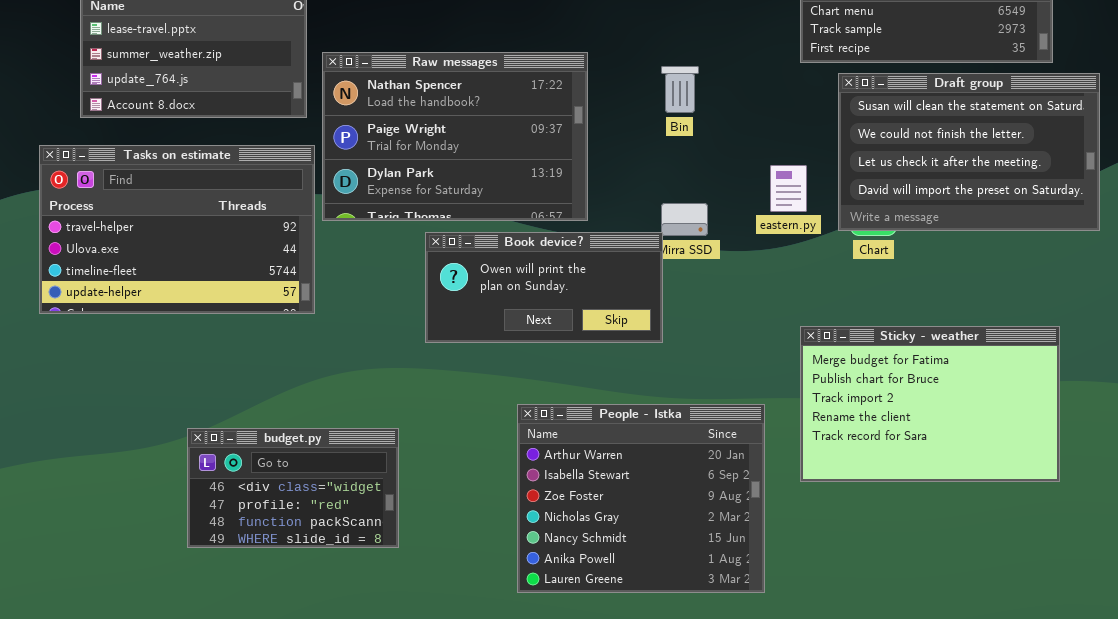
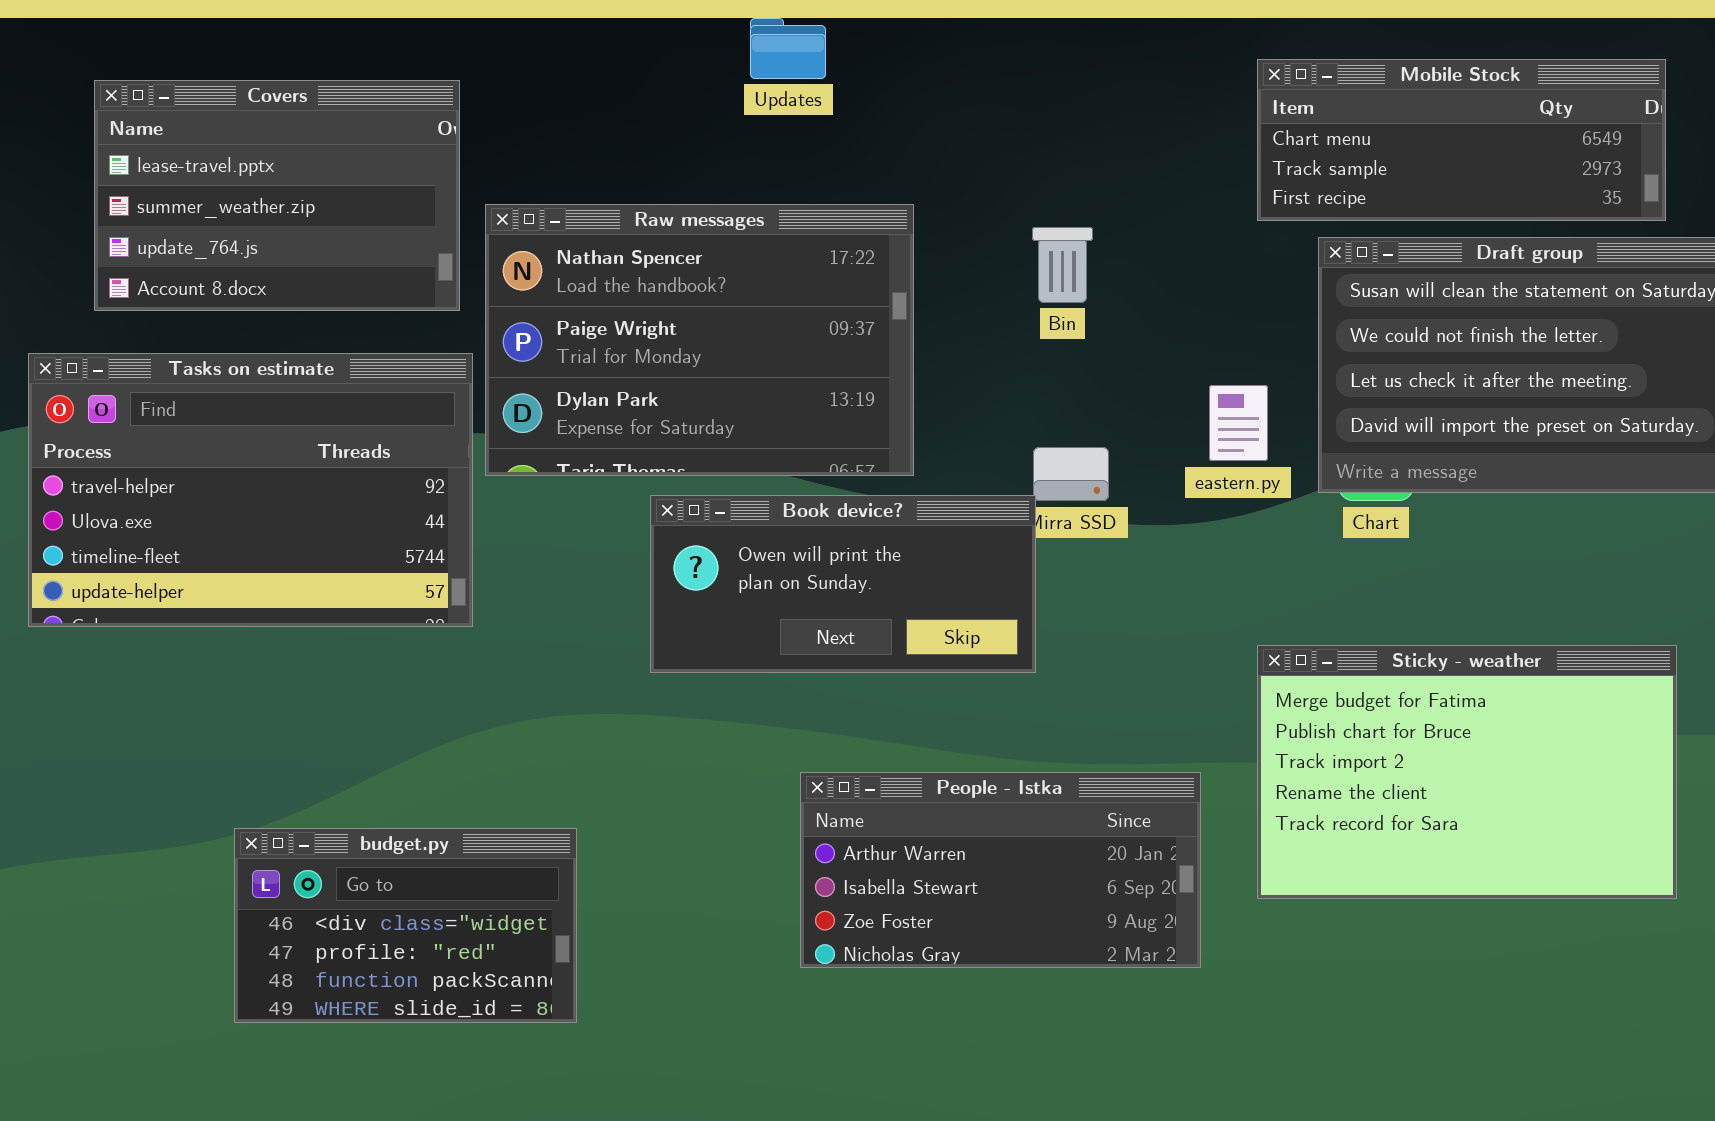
People - Istka: [517,404,765,593] -> [800,772,1201,968], resized
budget.py: [187,428,399,548] -> [234,828,577,1023], moved

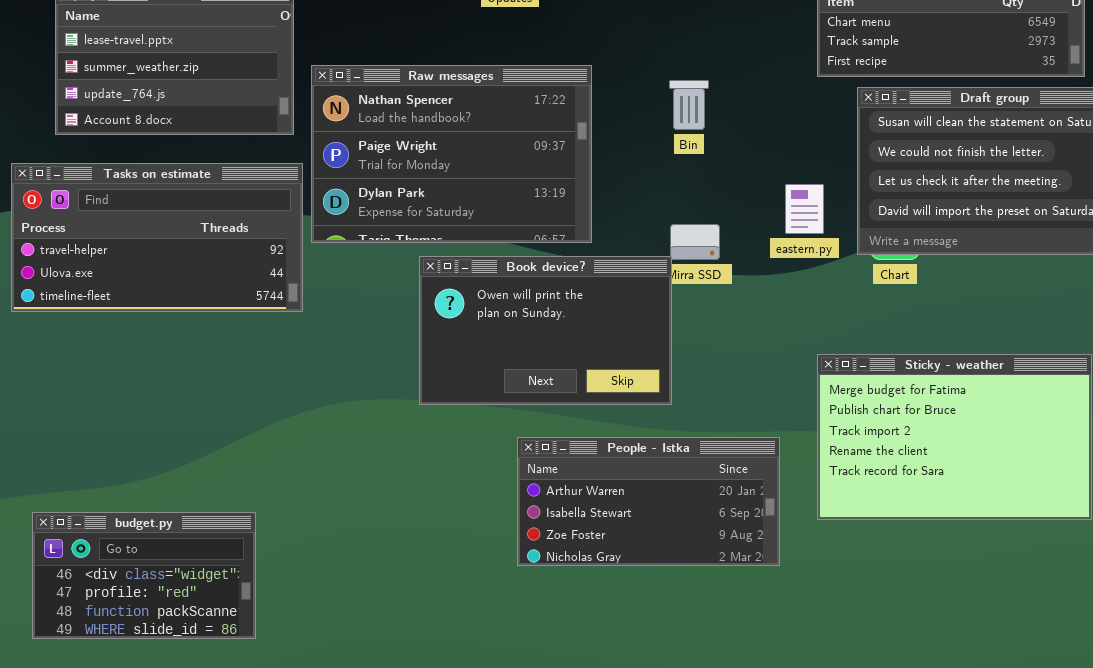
Tasks on estimate: [28,353,473,627] -> [11,163,303,312], resized
Book device?: [650,495,1036,673] -> [419,256,672,405], resized
budget.py: [234,828,577,1023] -> [32,512,256,639], moved

